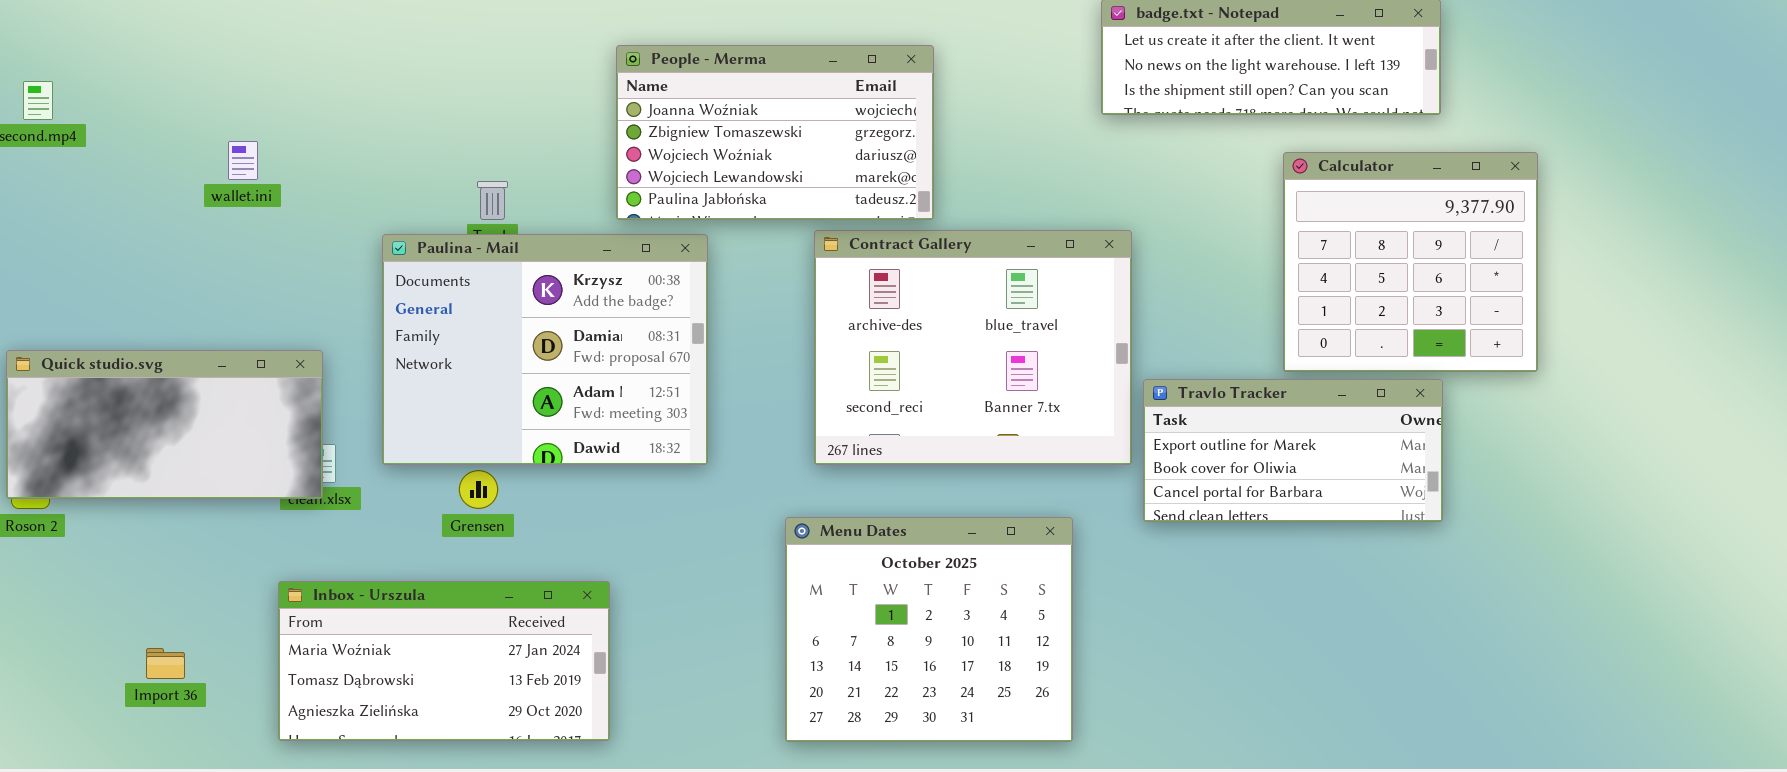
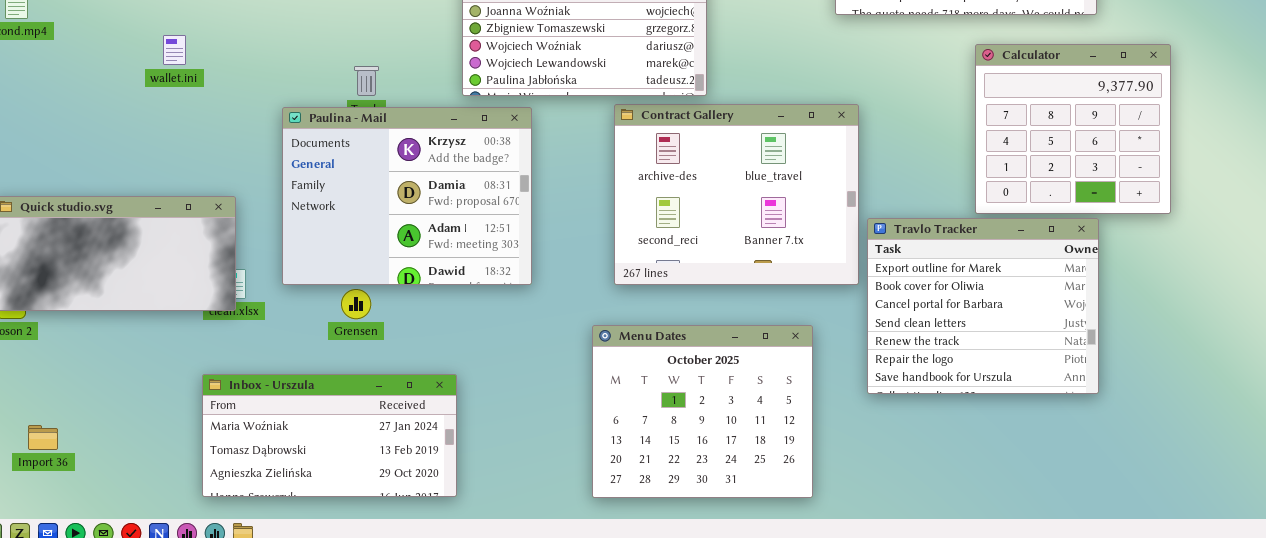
Travlo Tracker: [1143,379,1443,522] -> [867,218,1099,394], resized
Import 36: [146,648,185,679] -> [28,425,58,450], moved

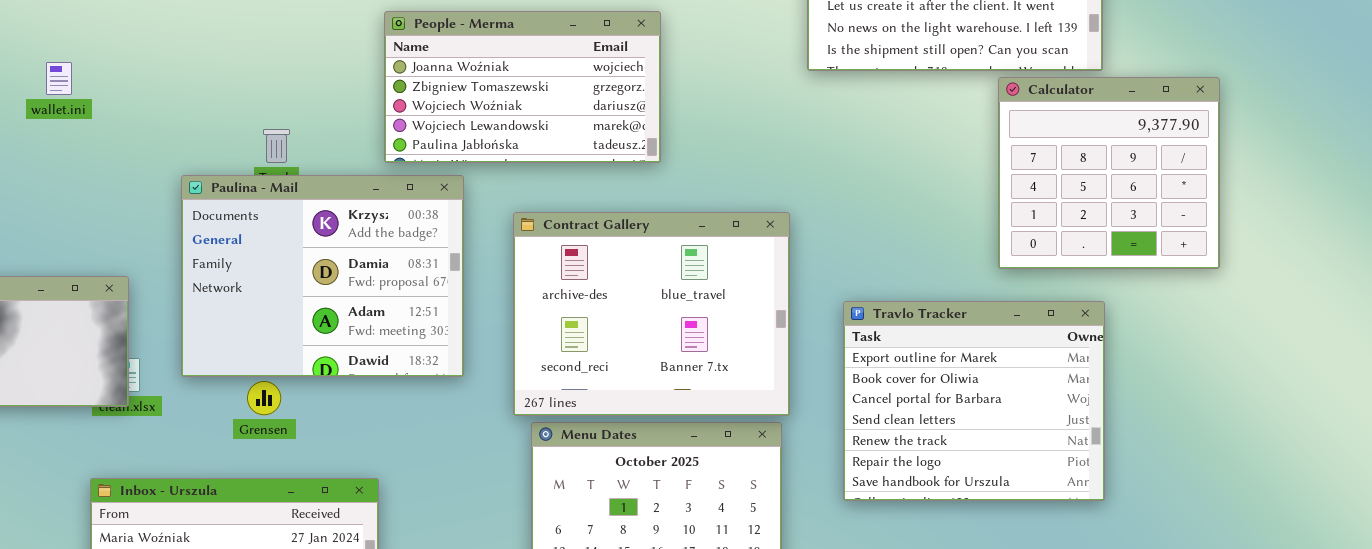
wallet.ini: [163,35,186,65] -> [46,62,72,95], moved
Calculator: [975,44,1171,214] -> [998,77,1220,269], moved
Contract Gallery: [614,104,859,285] -> [513,212,790,416], moved

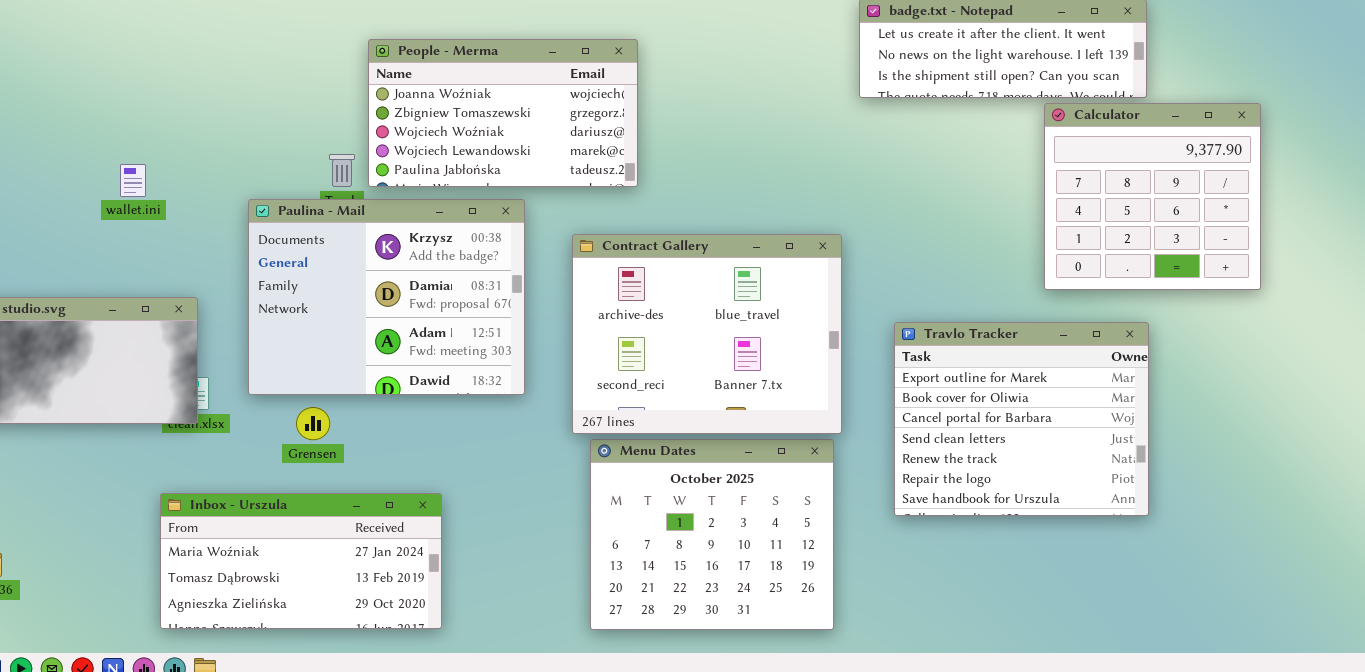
People - Merma: [384,11,661,163] -> [368,39,638,187], moved
wallet.ini: [46,62,72,95] -> [120,164,146,197], moved
Grensen: [247,381,281,415] -> [296,407,330,440], moved

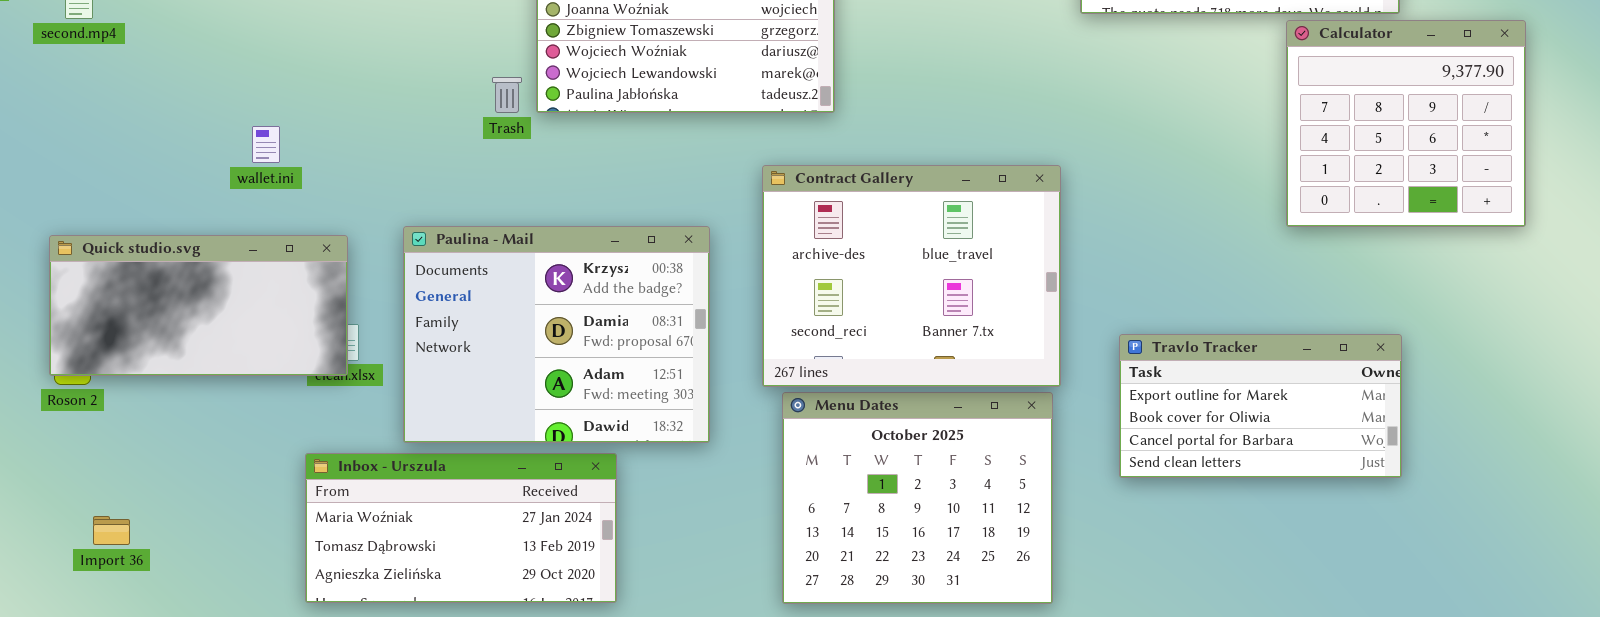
wallet.ini: [120,164,146,197] -> [252,126,280,163], moved
Paulina - Mail: [248,199,525,395] -> [403,226,710,443], moved
Travlo Tracker: [894,322,1149,516] -> [1119,334,1402,478], resized

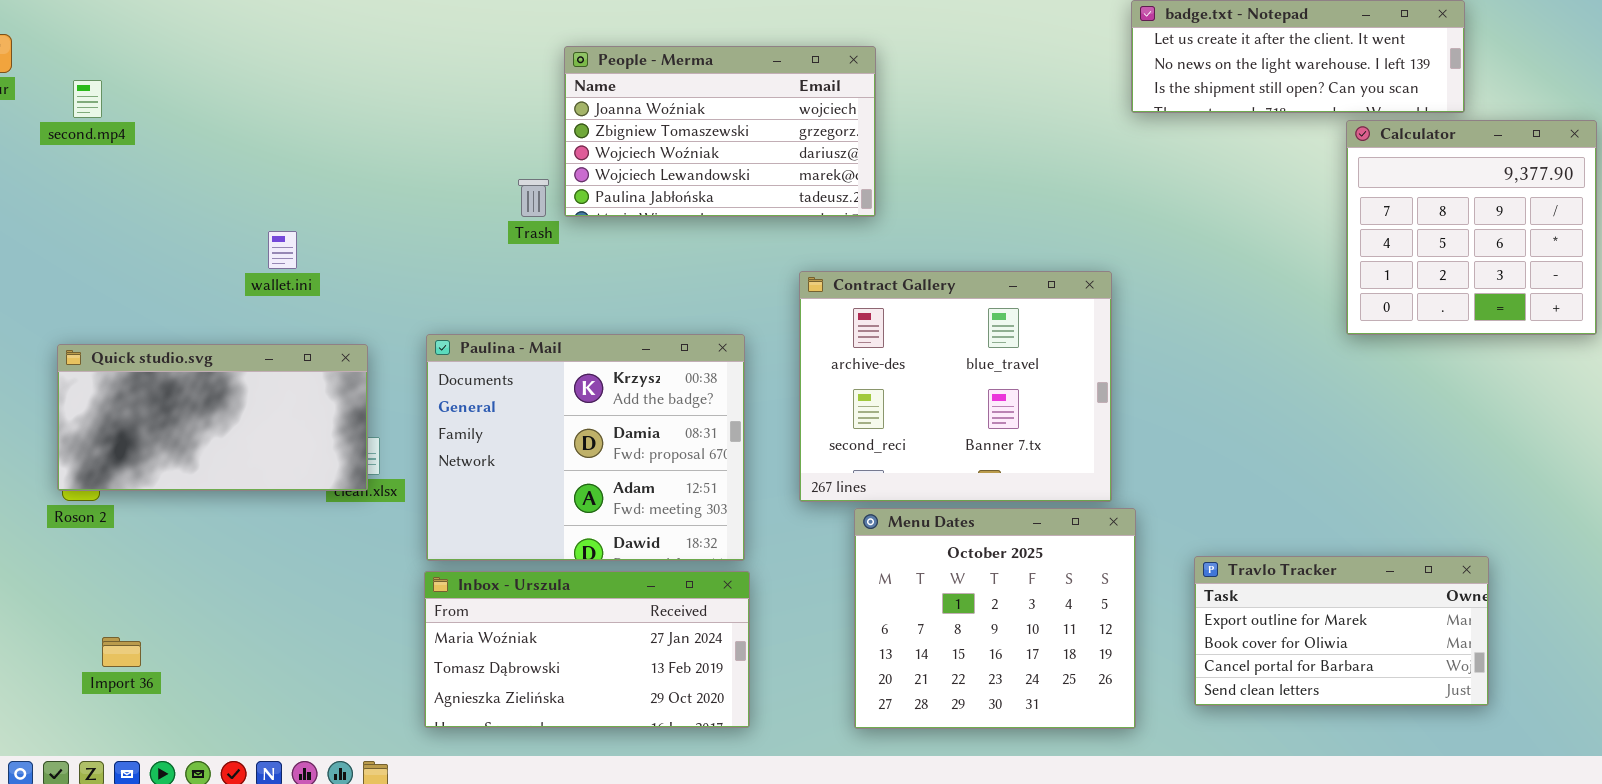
Travlo Tracker: [1119,334,1402,478] -> [1194,556,1489,706], moved
Menu Dates: [782,392,1053,604] -> [854,508,1136,729], moved
Inbox - Urszula: [305,453,617,603] -> [424,571,750,728], moved

